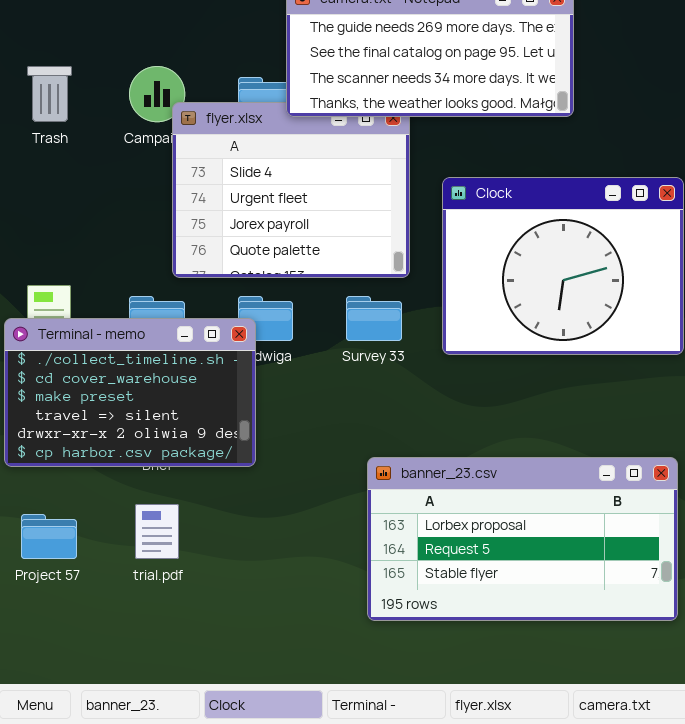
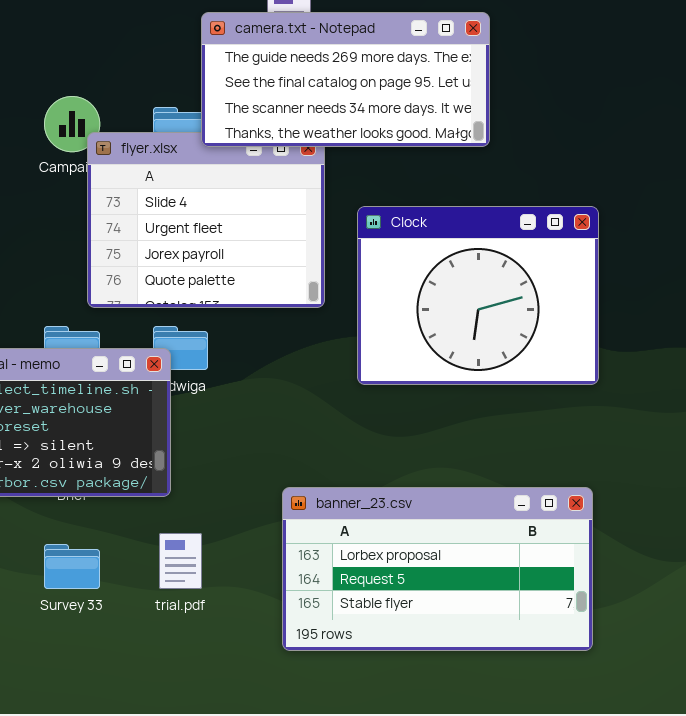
Survey 33: [346,296,402,341] -> [44,544,100,589], moved
trial.pdf: [135,504,179,559] -> [159,533,202,589], moved

